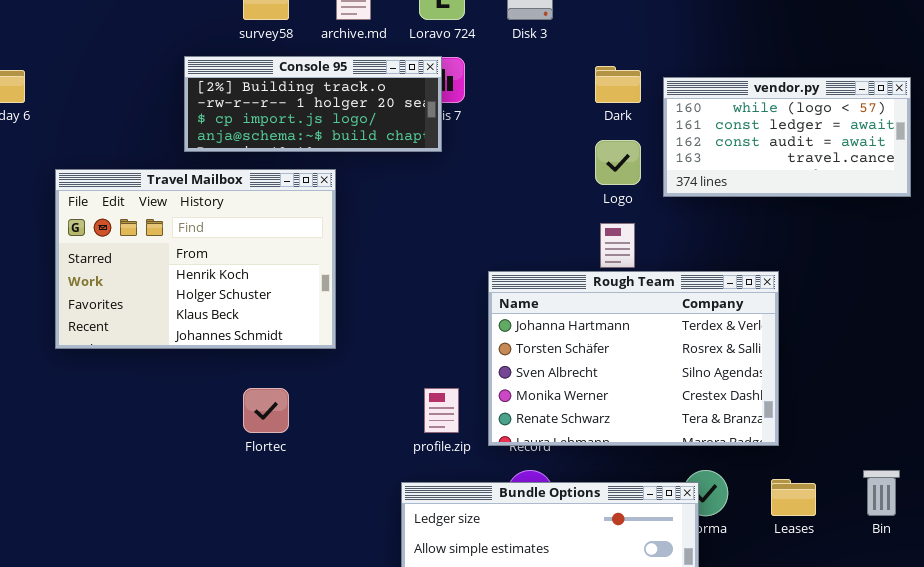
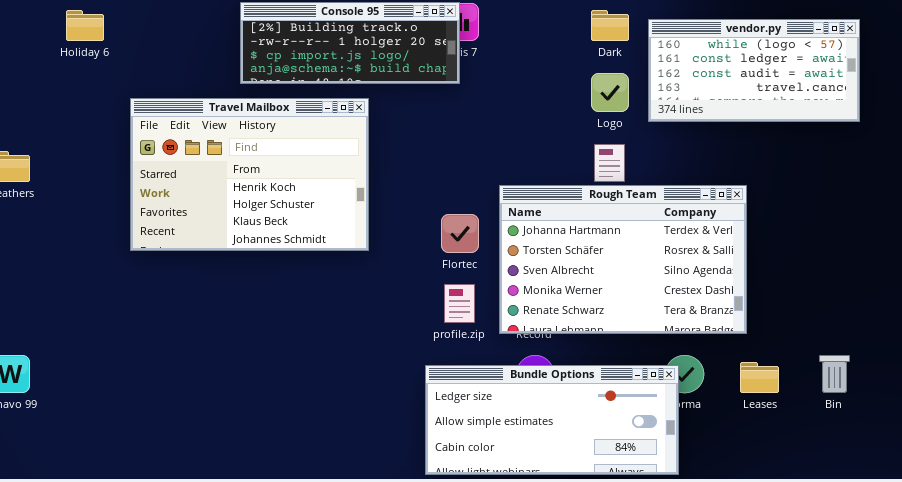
Flortec: [243,388,289,433] -> [441,214,479,253], moved

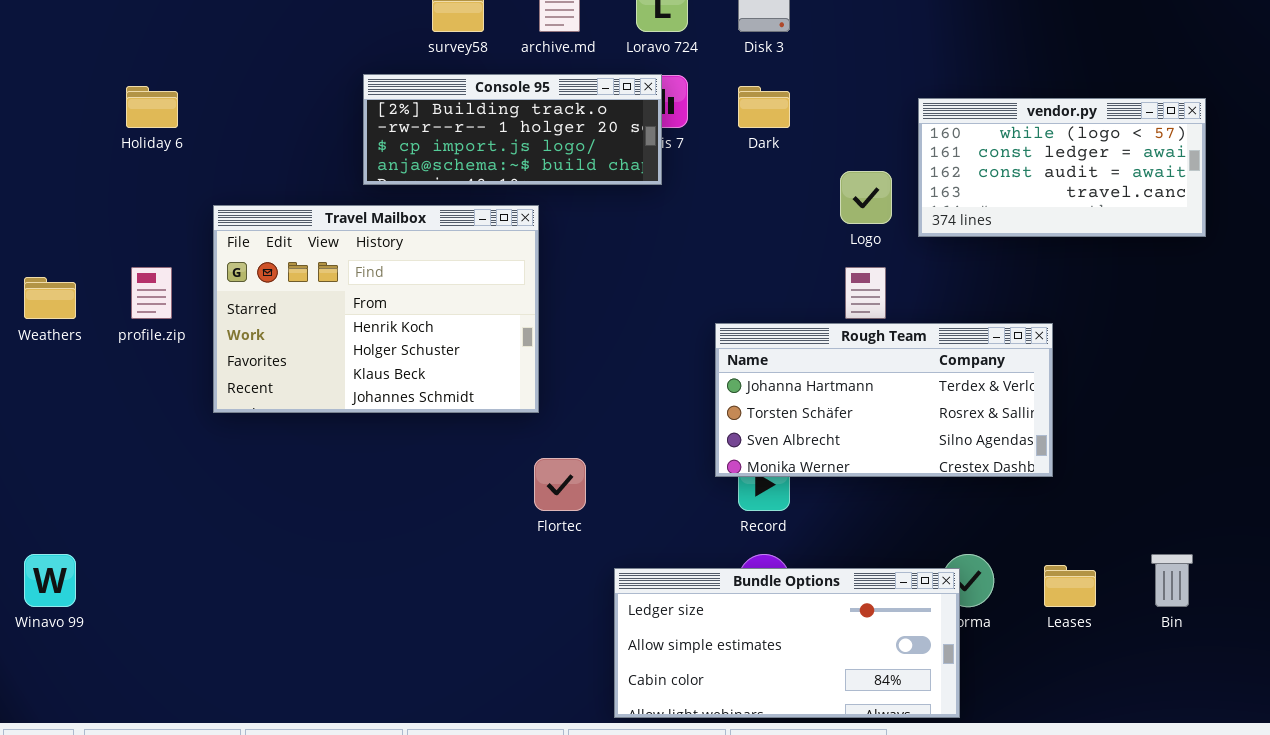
Dark: [591,10,629,41] -> [738,86,790,128], moved
Rough Team: [499,185,747,334] -> [715,323,1053,477], resized
Flortec: [441,214,479,253] -> [534,458,586,511], moved
profile.zip: [444,284,475,323] -> [131,267,172,319], moved

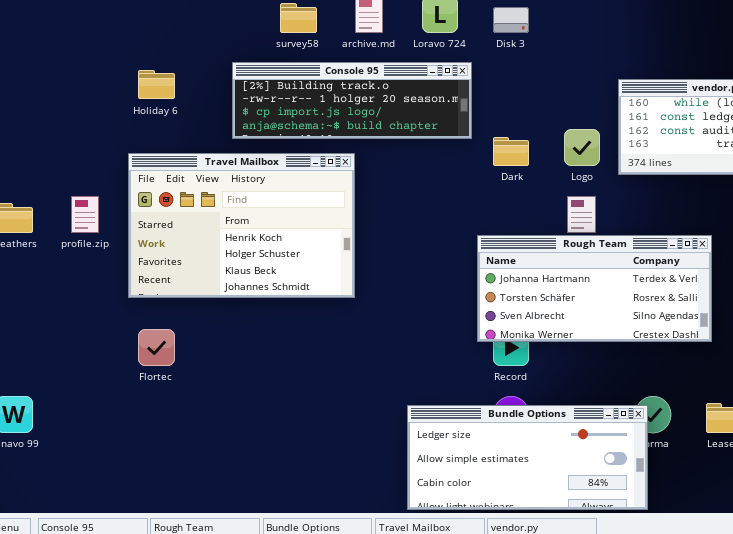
Console 95: [363,74,662,185] -> [232,62,472,139], resized
Holiday 6: [126,86,178,128] -> [138,70,175,99], moved
Dark: [738,86,790,128] -> [493,137,529,166], moved
Flortec: [534,458,586,511] -> [138,329,175,366], moved

